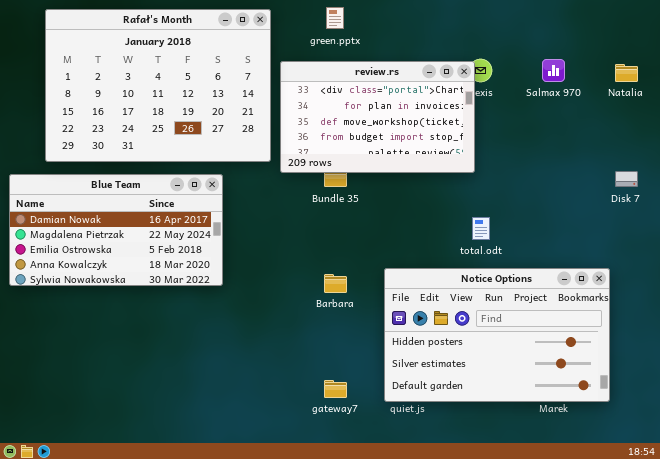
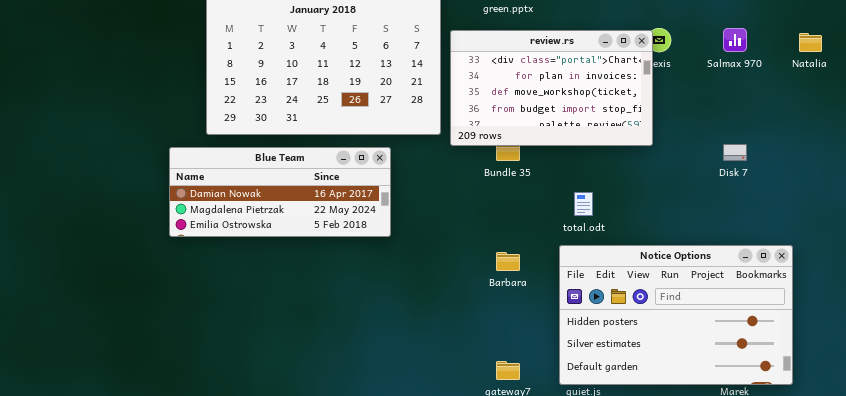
Disk 7: [615,171,638,187] -> [723,144,747,161], moved
Blue Team: [9,174,223,286] -> [169,147,391,237], resized
total.odt: [472,217,490,240] -> [574,192,593,216], moved

